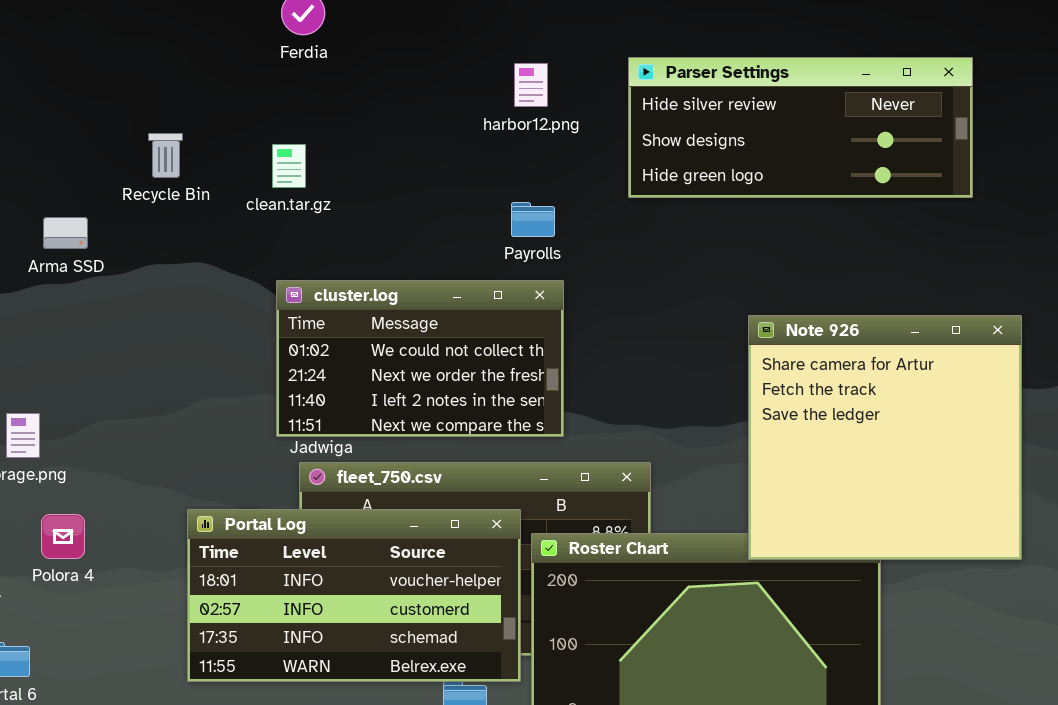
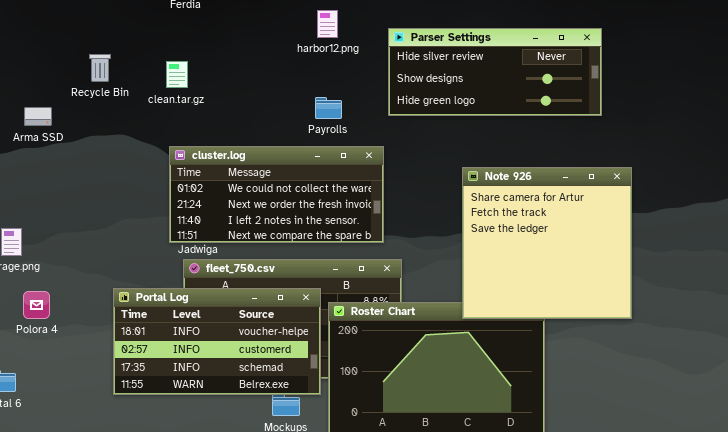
Parser Settings: [628,57,973,198] -> [388,28,602,116], moved
cluster.log: [276,280,564,437] -> [169,146,384,243], resized

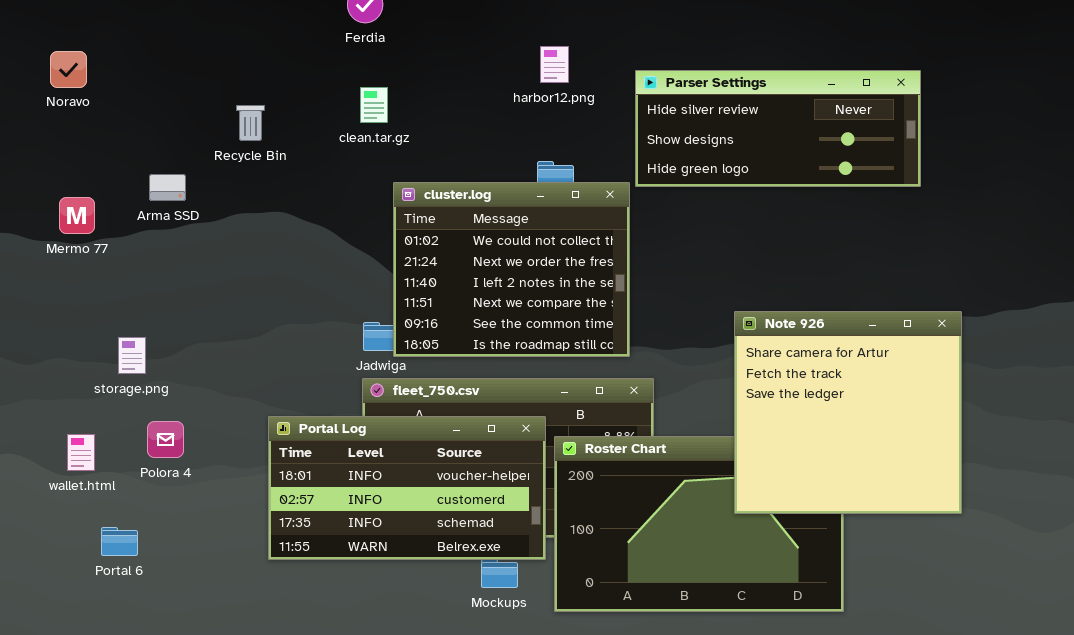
clean.tar.gz: [166,61,188,88] -> [360,87,388,123], moved
cluster.log: [169,146,384,243] -> [393,182,630,357], resized
Note 926: [462,167,632,319] -> [734,311,962,514], moved

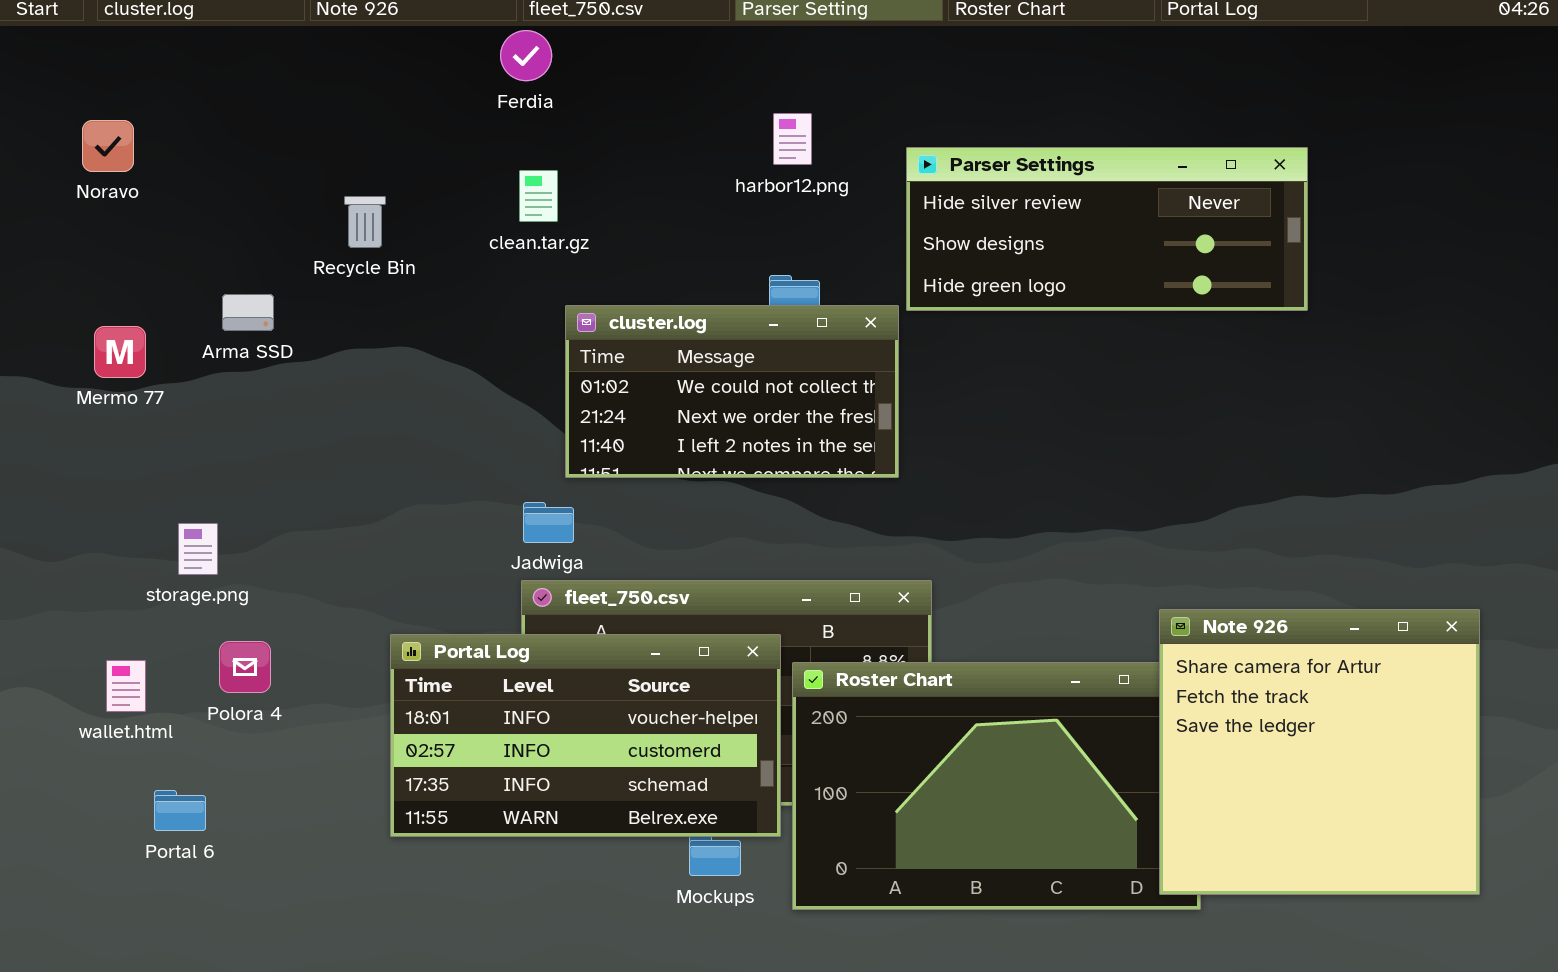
cluster.log: [393,182,630,357] -> [565,305,899,478], resized
Note 926: [734,311,962,514] -> [1159,609,1480,895], moved

